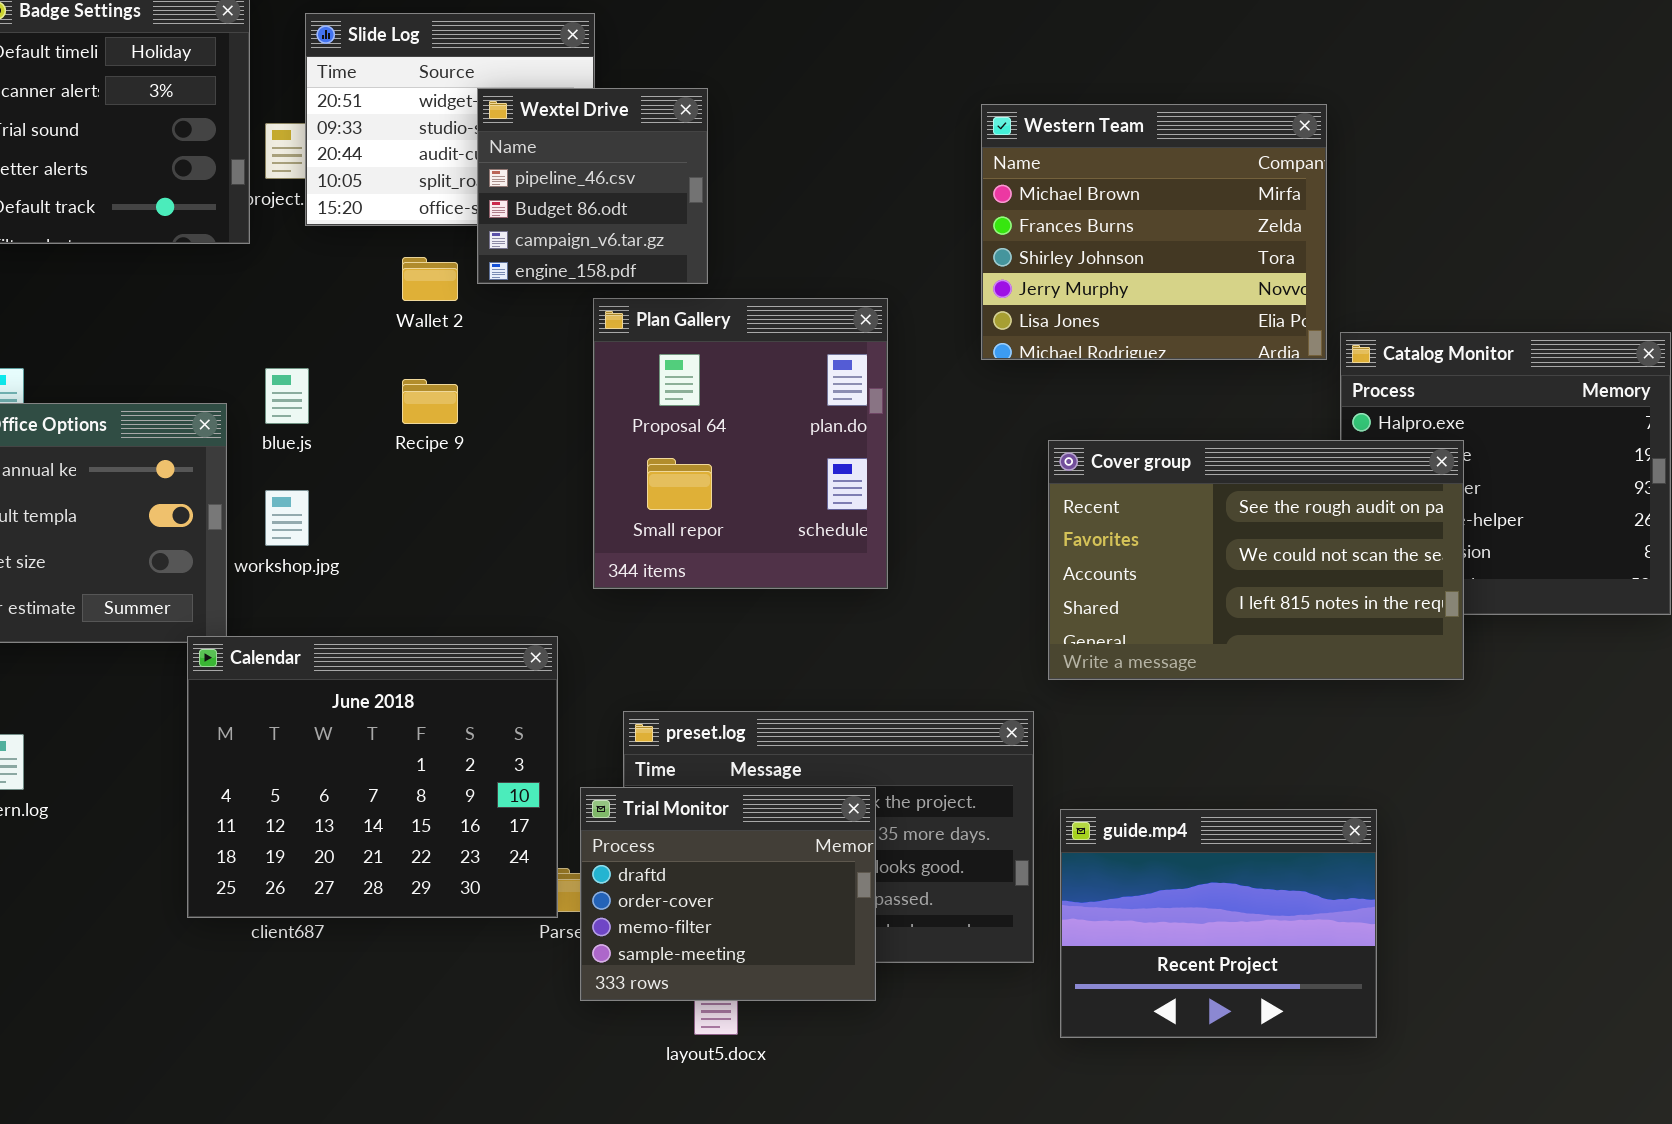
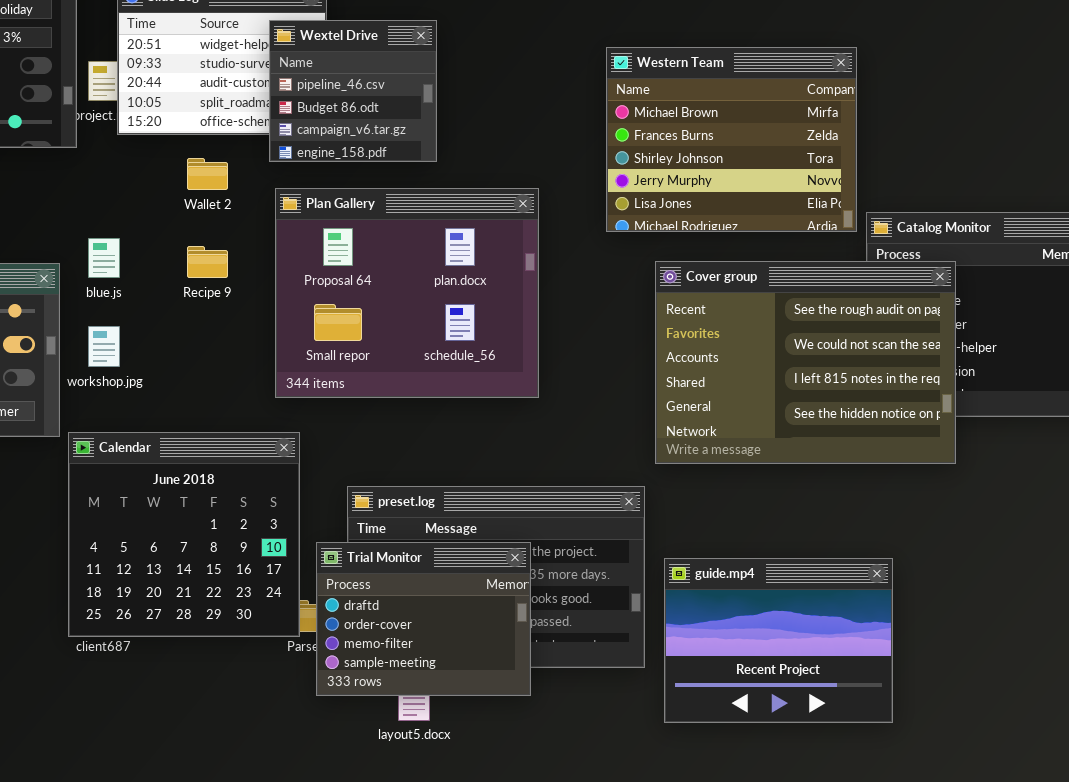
Wextel Drive: [477,88,708,284] -> [269,20,437,162], moved
Plan Gallery: [593,298,888,589] -> [275,188,539,398], resized
Cover group: [1048,440,1464,680] -> [655,261,956,464], resized
Calendar: [187,636,558,918] -> [68,432,300,637], resized

